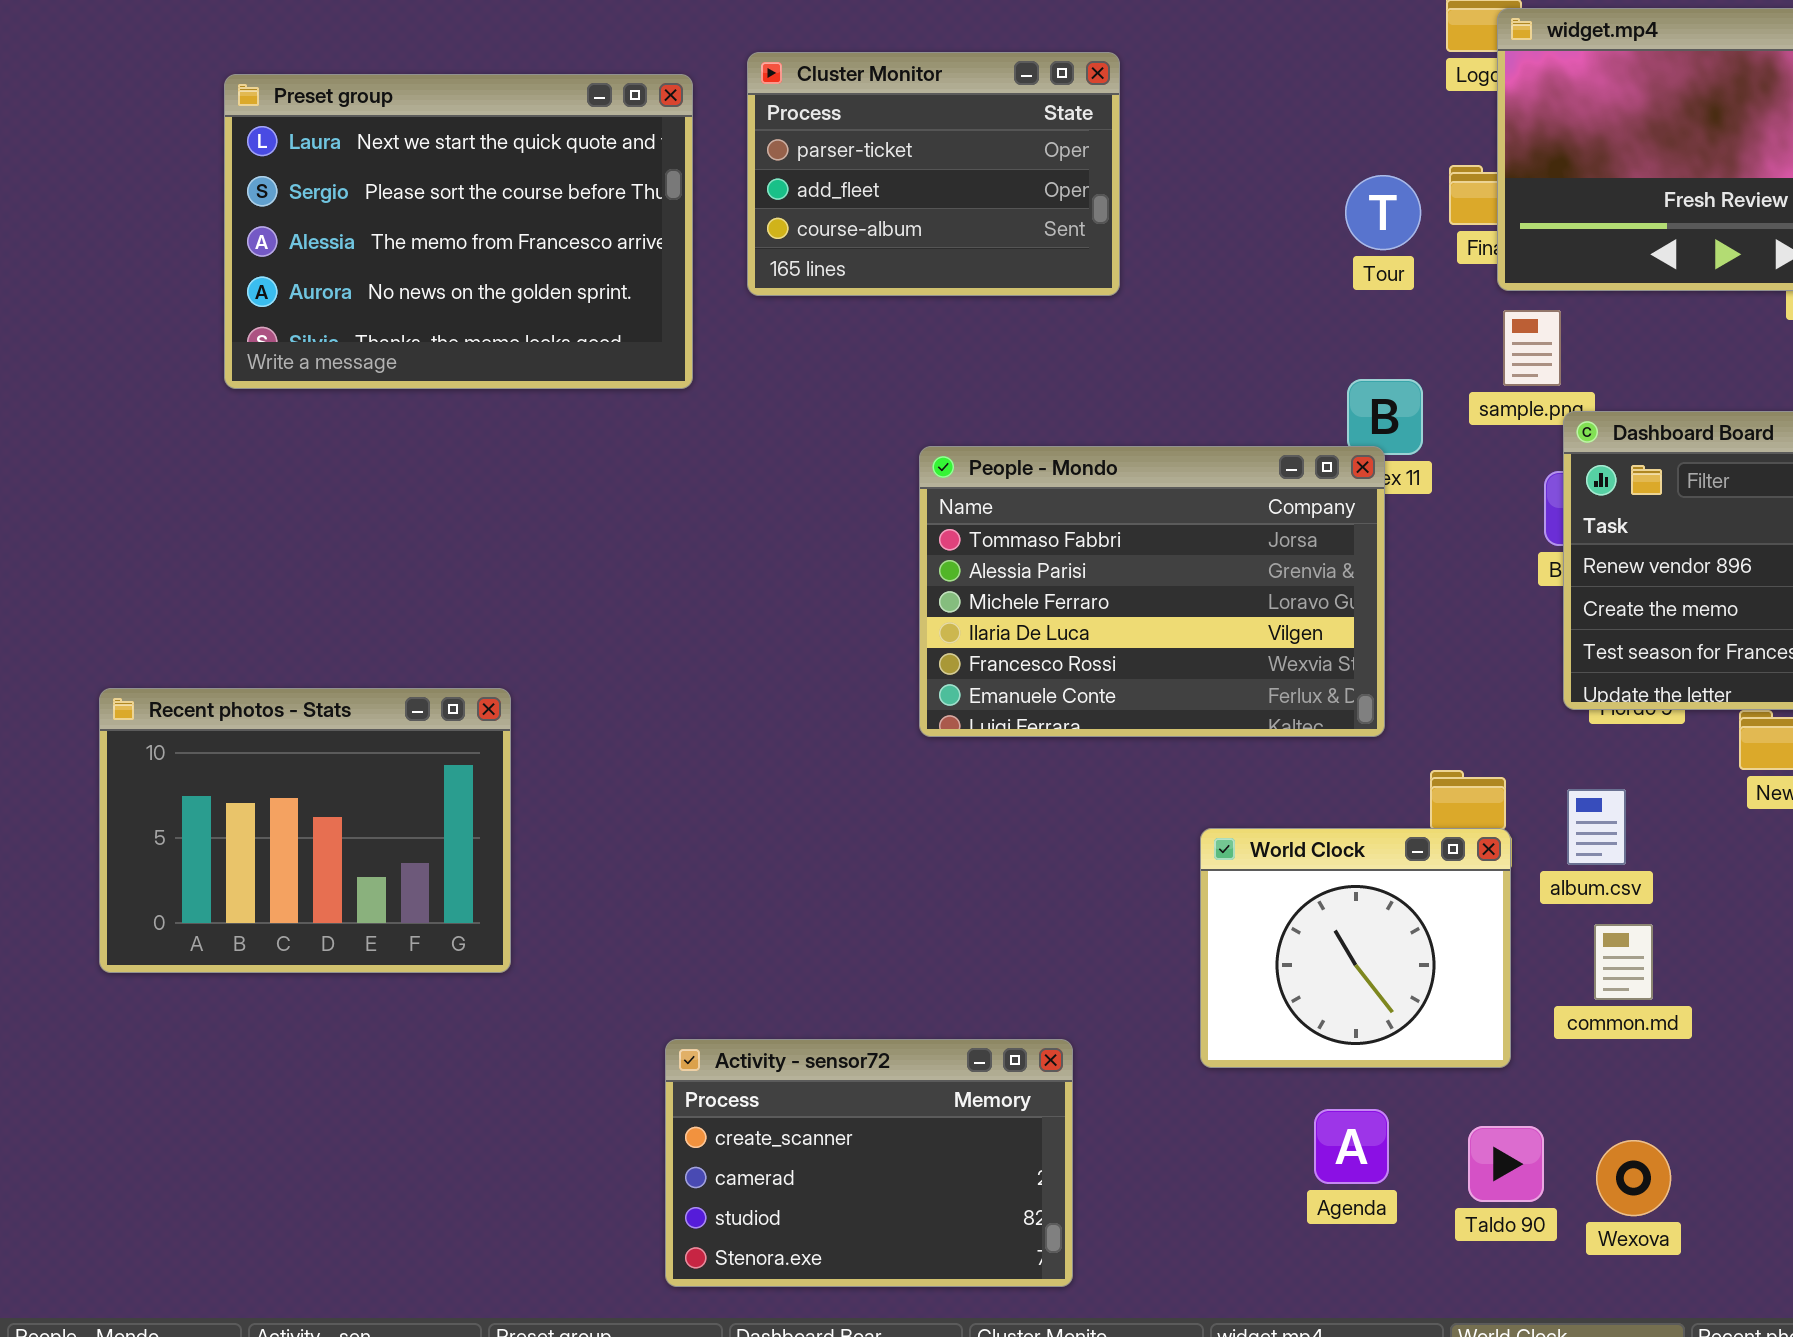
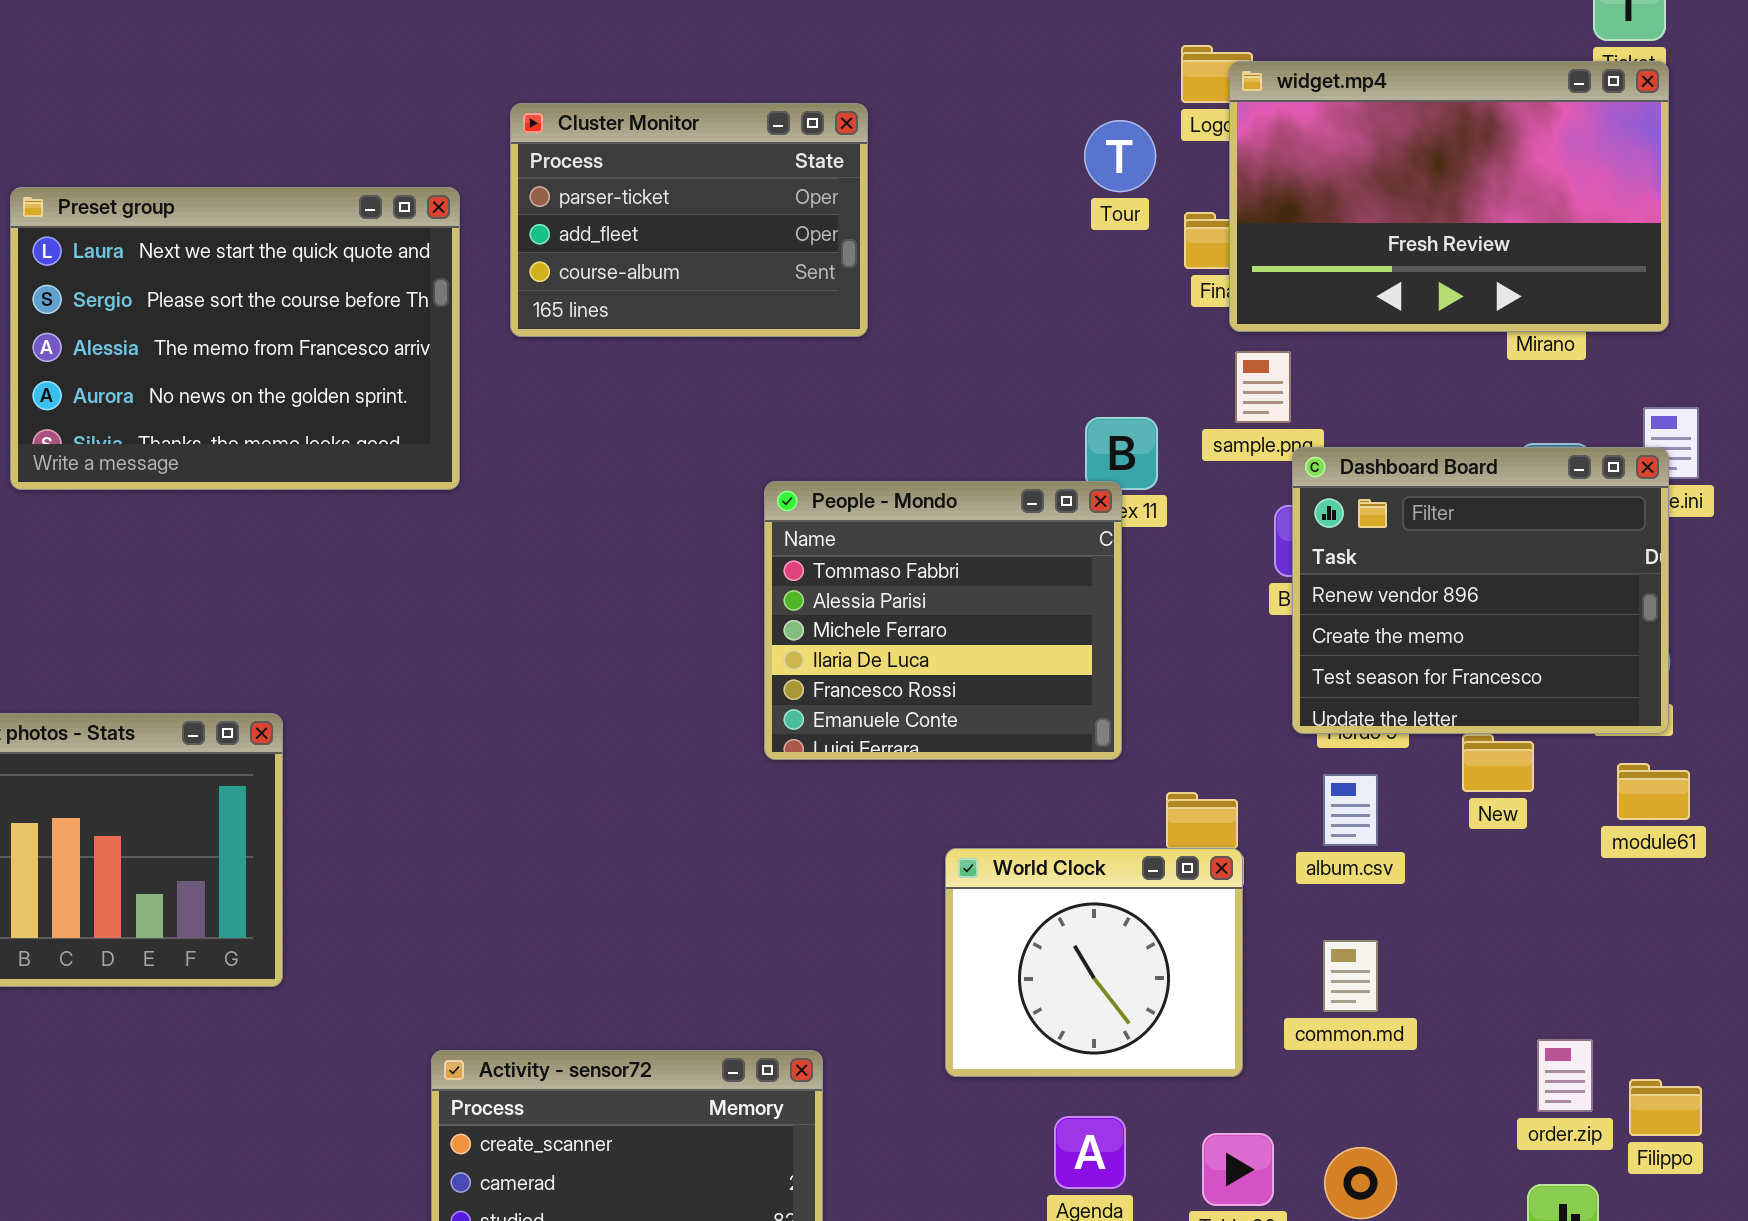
Preset group: [224,74,693,389] -> [10,187,460,490], moved
Tour: [1345,175,1421,250] -> [1084,120,1156,192], moved
People - Mondo: [919,446,1385,737] -> [764,481,1122,760], resized
album.csv: [1567,789,1626,865] -> [1323,774,1378,846], moved

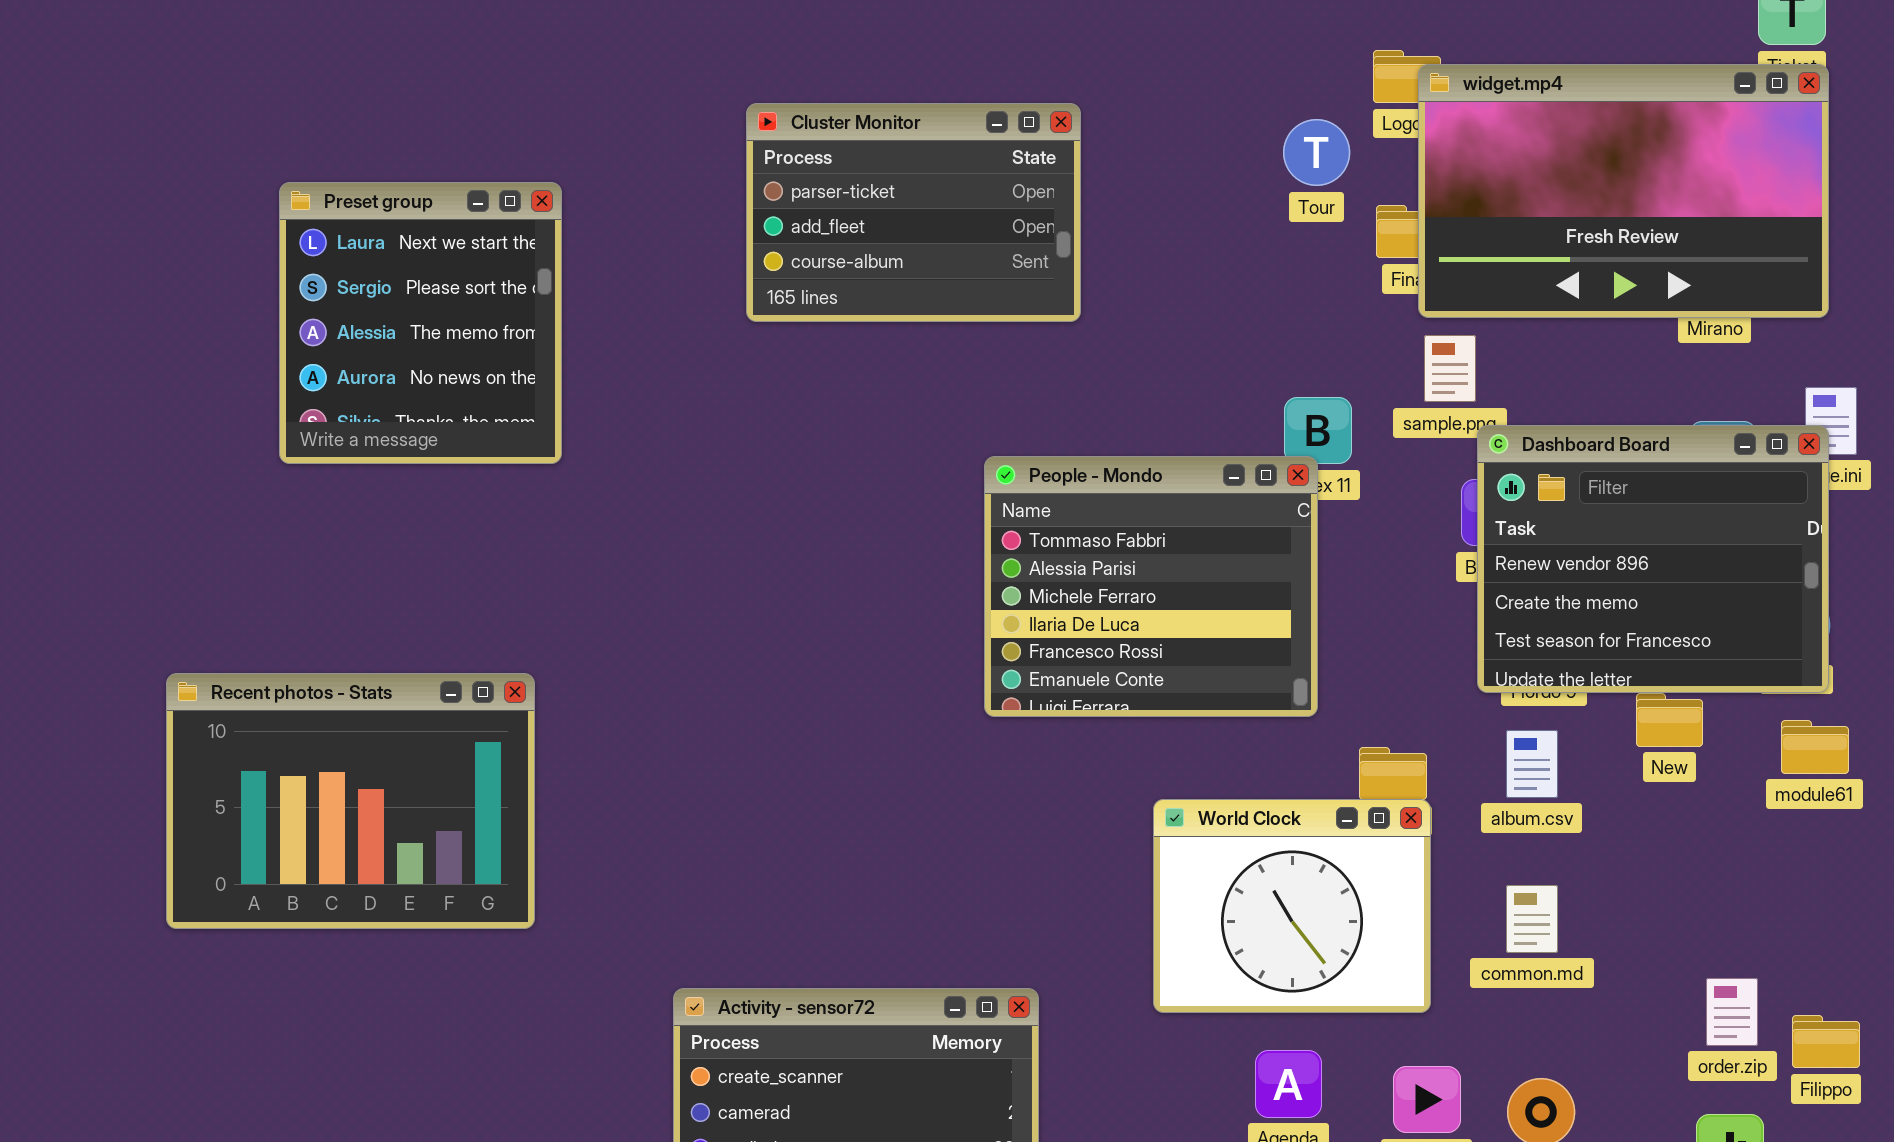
Preset group: [10,187,460,490] -> [279,182,562,464], resized

